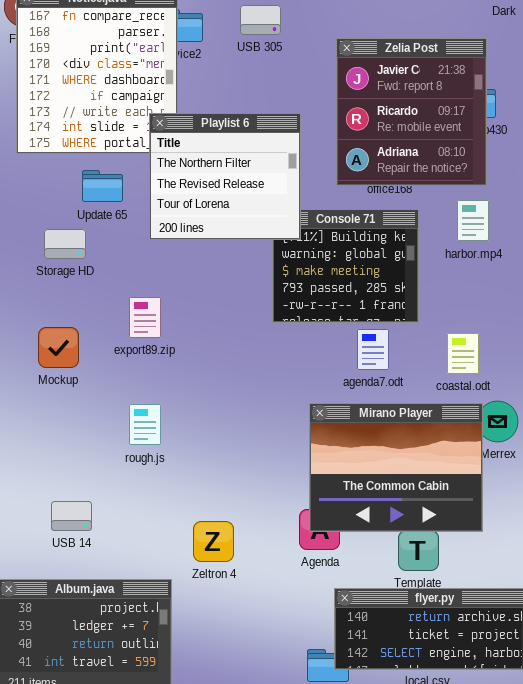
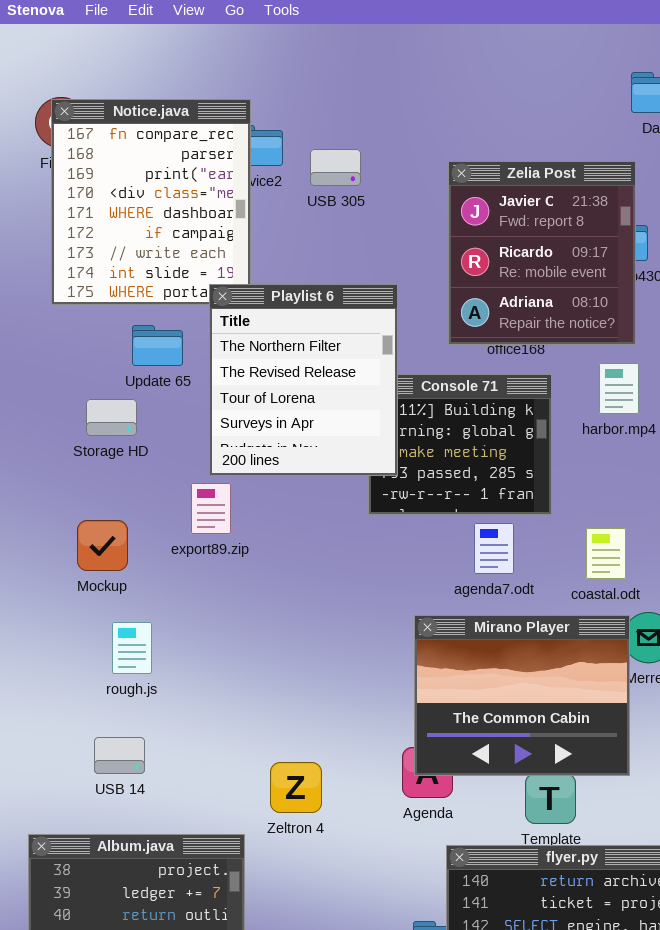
USB 305: [240,5,281,35] -> [310,149,361,186], moved
Playlist 6: [149,113,301,240] -> [209,284,398,476], moved, resized
rough.js: [129,404,161,445] -> [112,622,152,674], moved

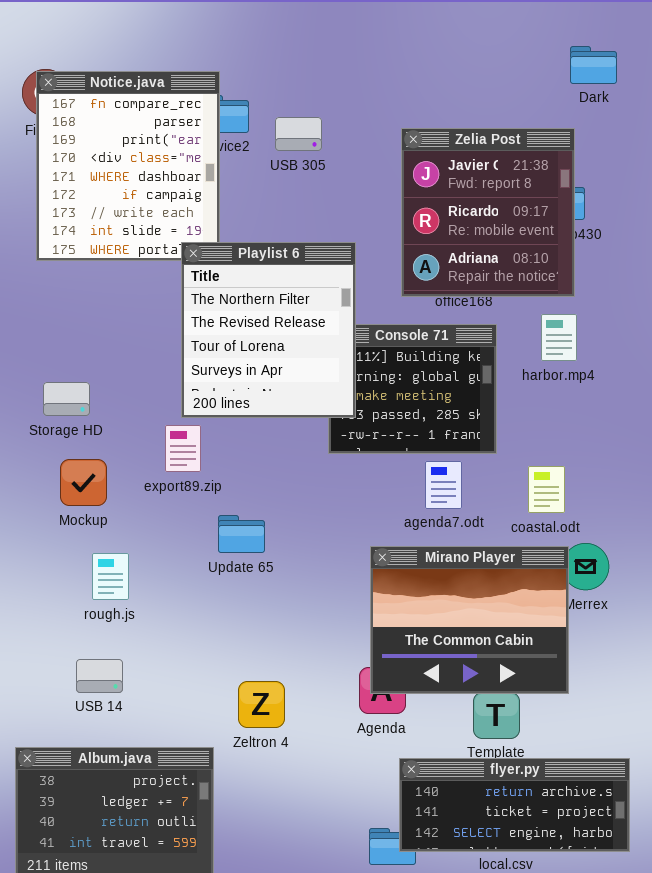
Update 65: [132,325,183,366] -> [218,515,265,553], moved
Storage HD: [86,399,137,436] -> [43,382,90,416], moved

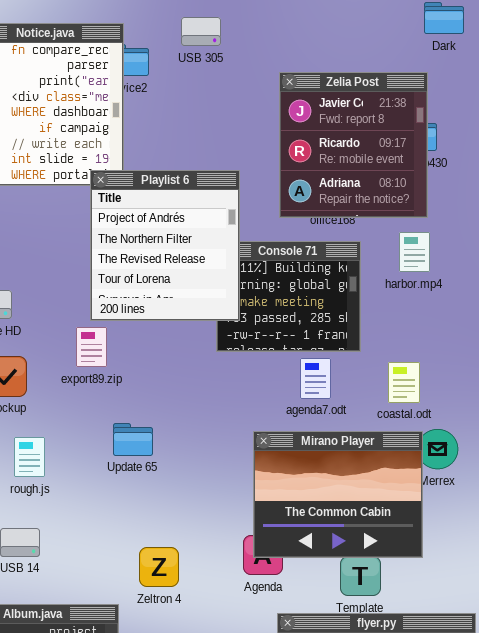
USB 305: [275,117,322,151] -> [181,17,221,46], moved
Playlist 6: [181,242,356,418] -> [90,170,240,321], scrolled up 1 row
Update 65: [218,515,265,553] -> [113,423,153,456], moved

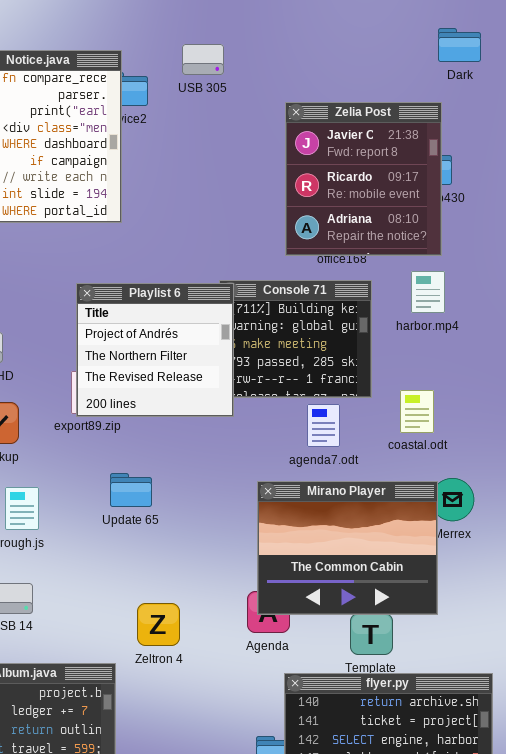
Playlist 6: [90,170,240,321] -> [76,283,234,417], moved, resized
coastal.odt: [388,362,420,403] -> [400,390,434,433], moved

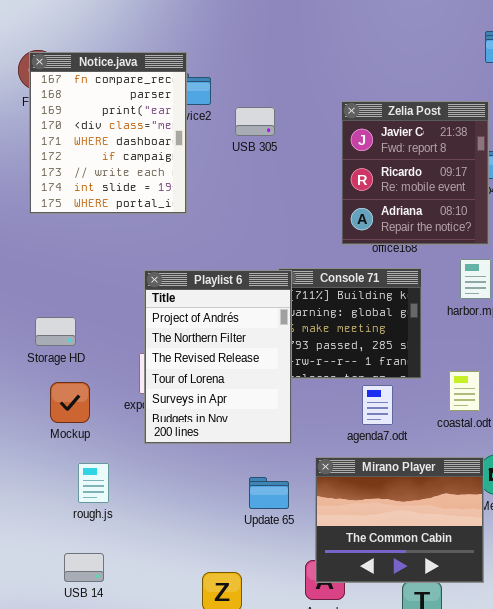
USB 305: [182,44,224,75] -> [235,107,275,136], moved
Playlist 6: [76,283,234,417] -> [144,270,292,444], resized
Update 65: [110,473,152,507] -> [249,477,289,509], moved

